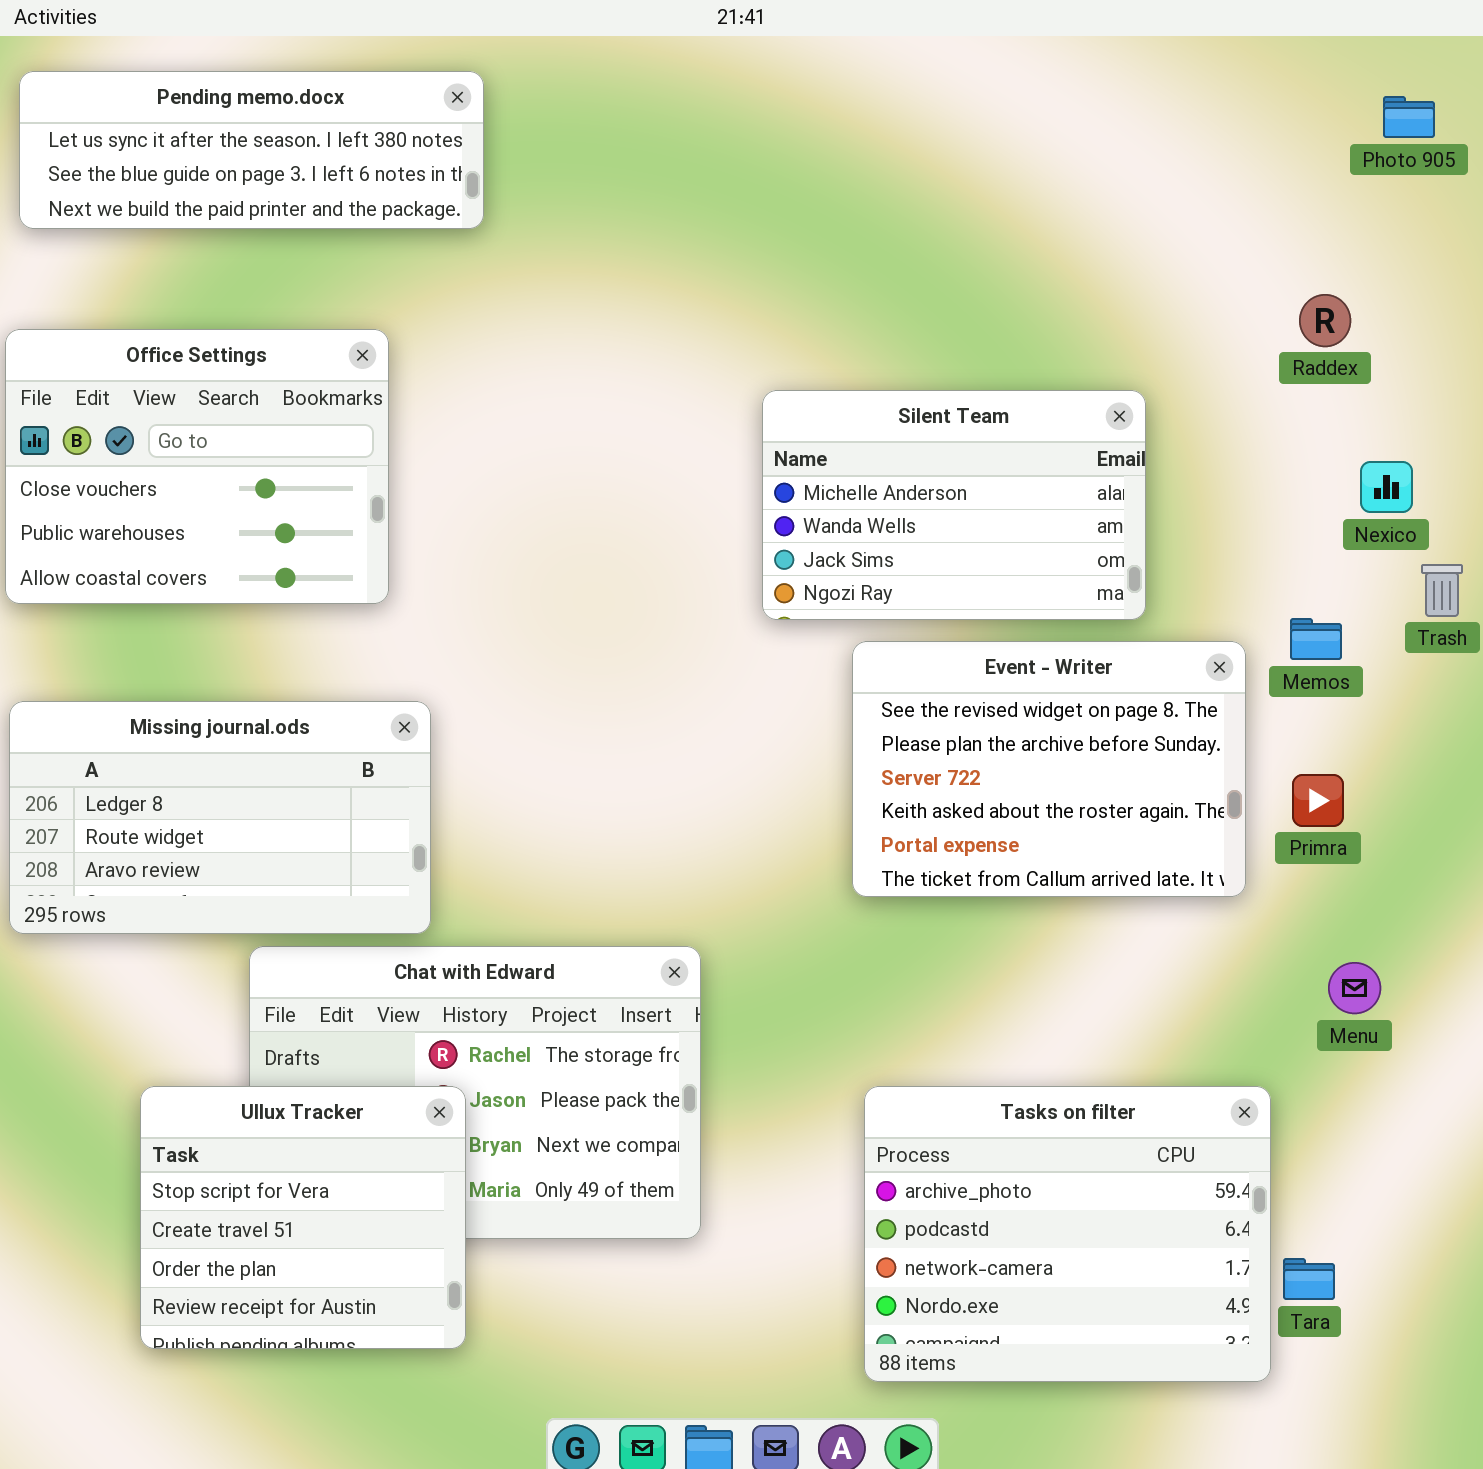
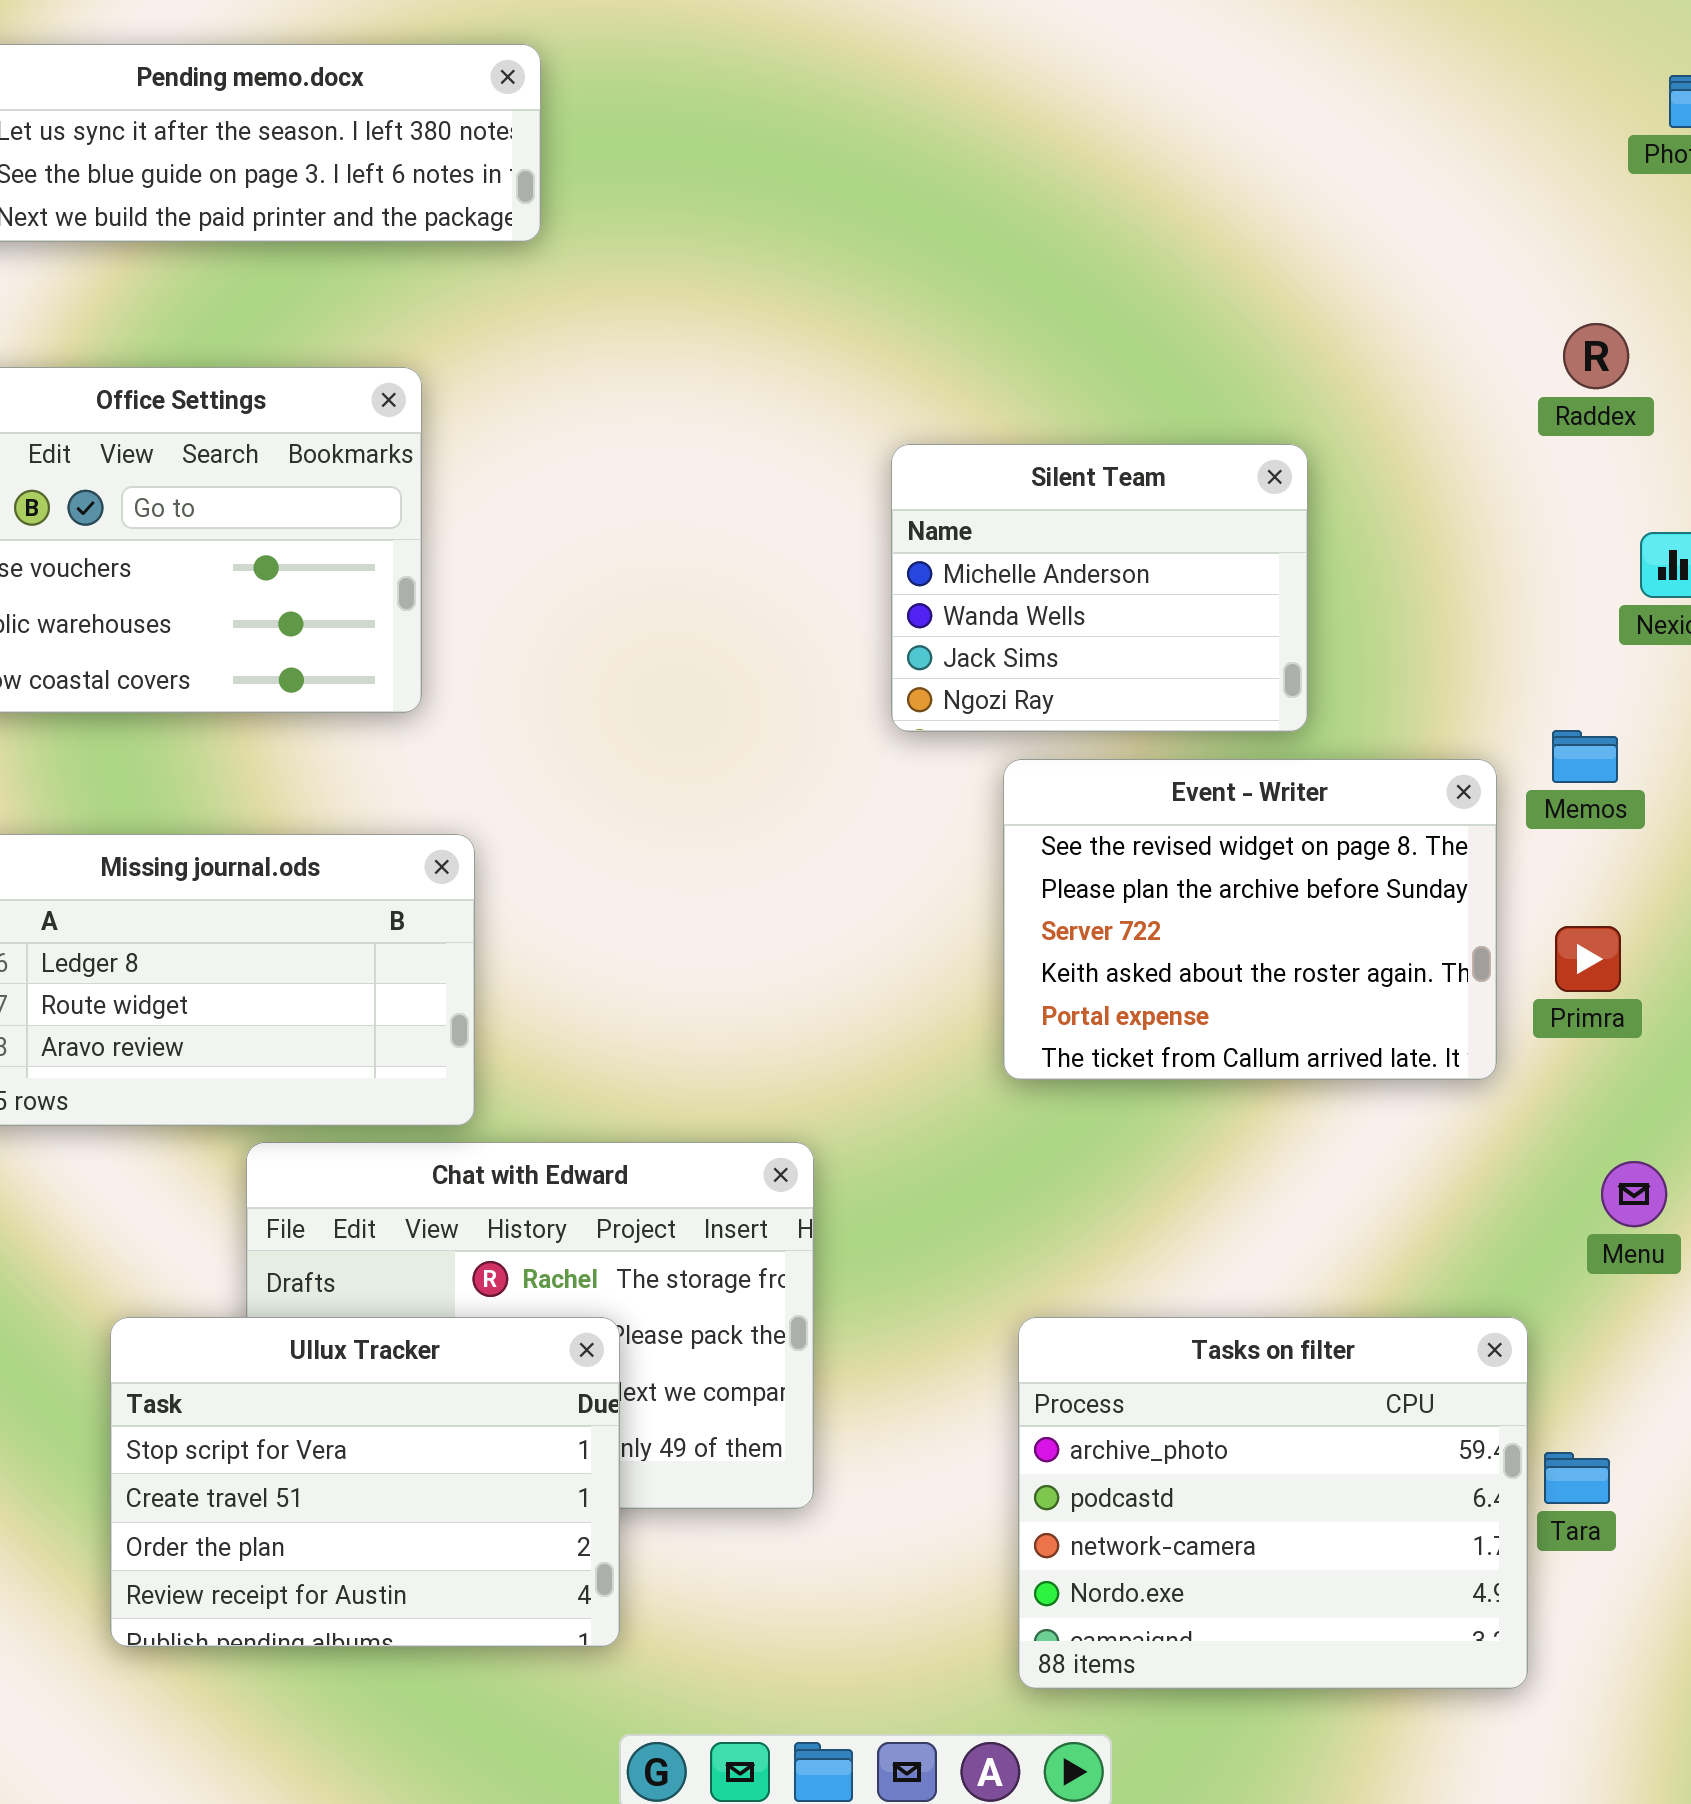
Silent Team: [762,390,1146,620] -> [891,444,1308,732], resized
Ullux Tracker: [140,1086,466,1349] -> [110,1317,620,1647], resized
Tara: [1283,1258,1335,1300] -> [1544,1452,1610,1504], moved

